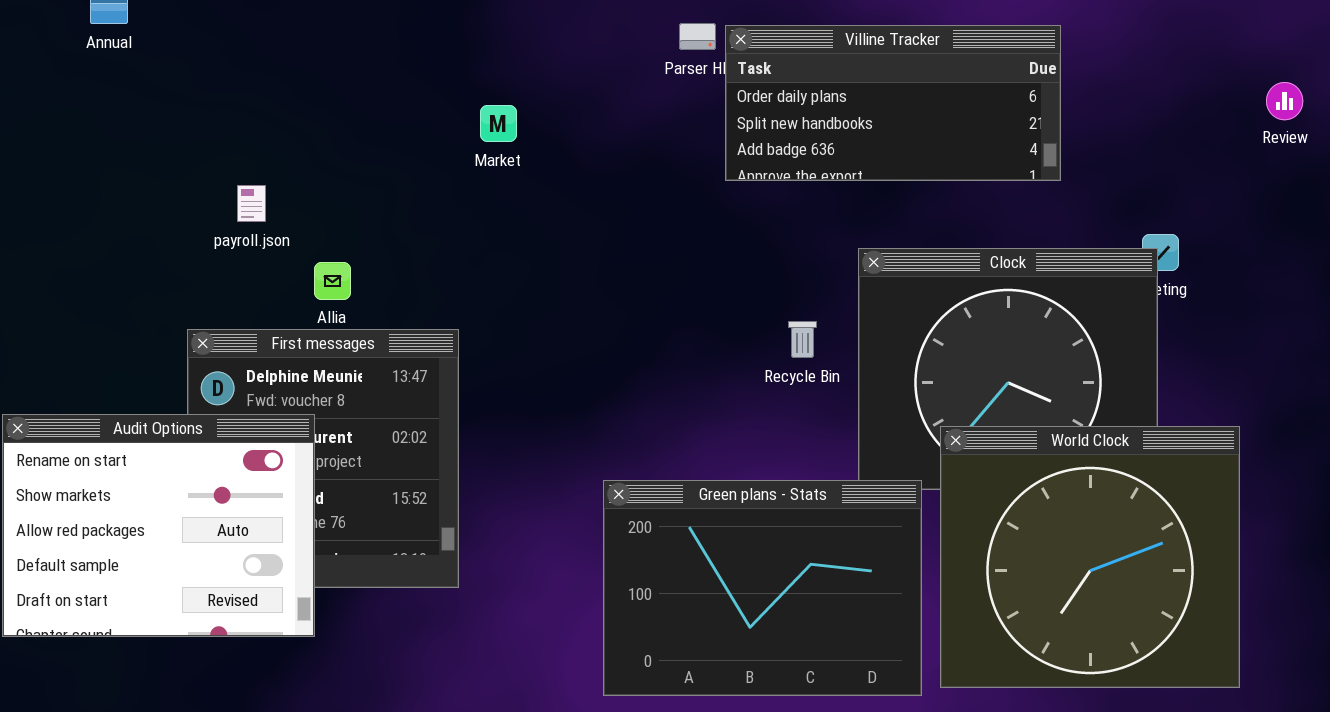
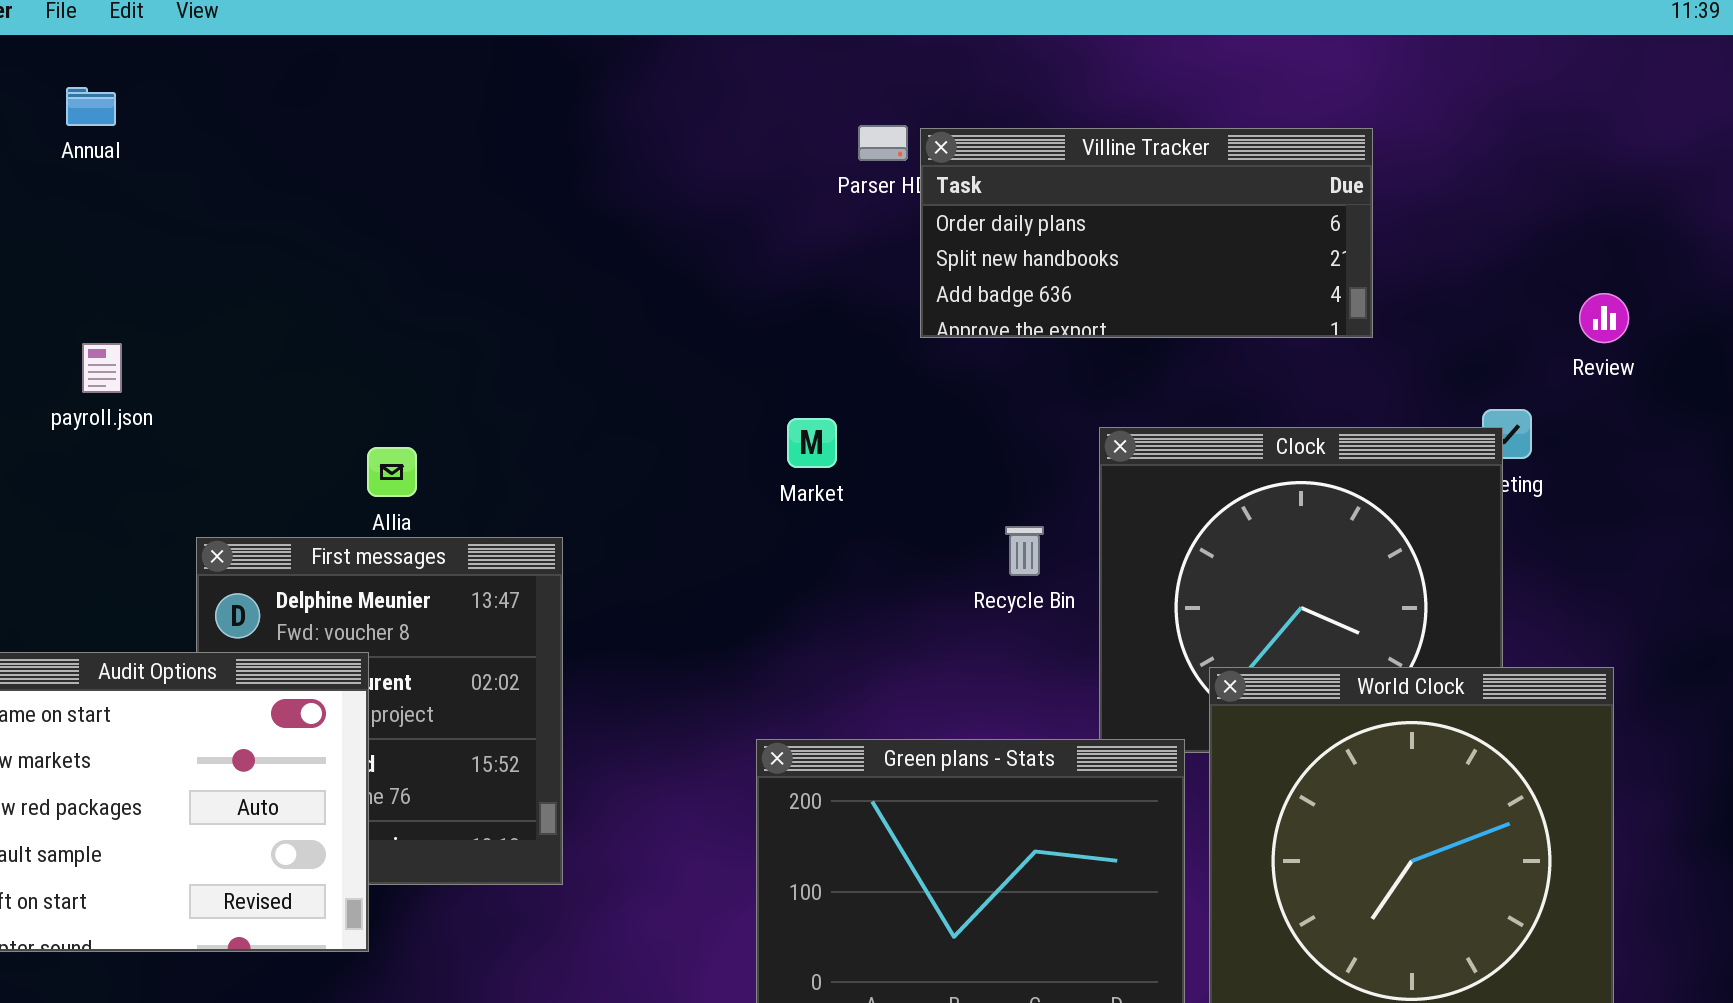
Review: [1266,82,1303,120] -> [1579,293,1629,343], moved
Market: [480,105,517,142] -> [787,418,837,468], moved
payroll.json: [237,185,266,222] -> [82,343,122,393], moved

